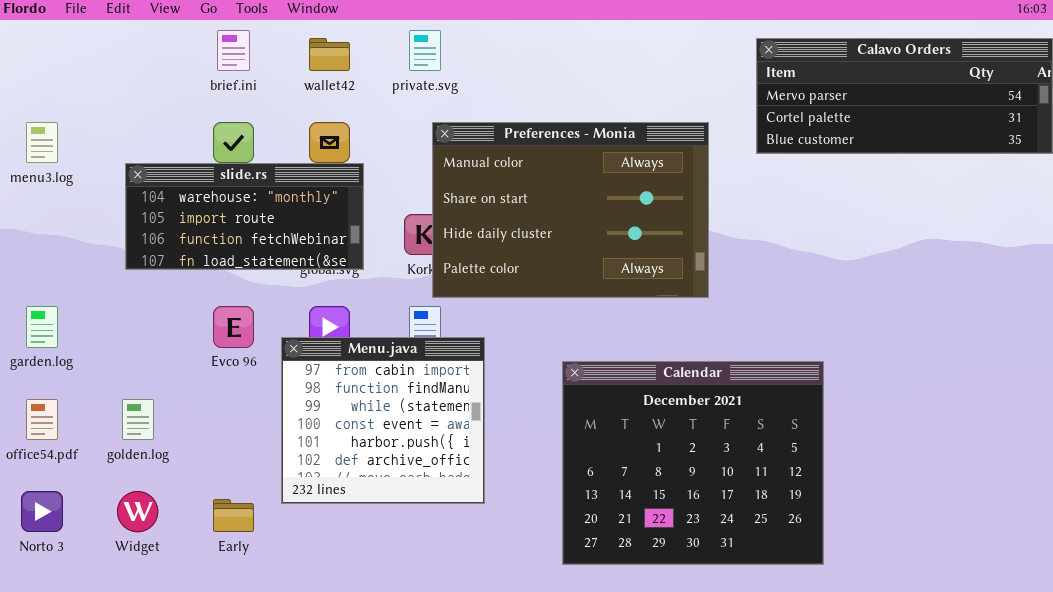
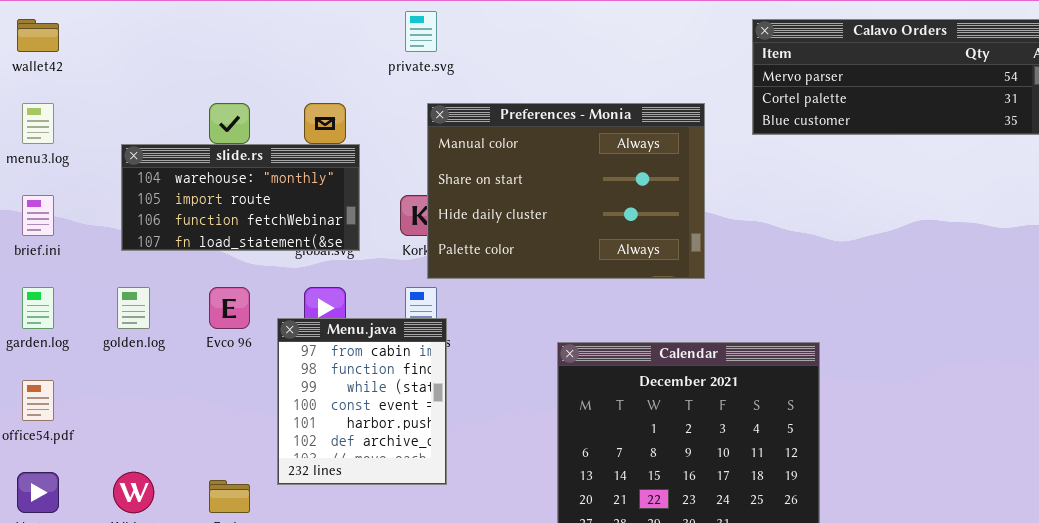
brief.ini: [217,30,250,71] -> [22,195,54,236], moved
wallet42: [309,38,350,71] -> [17,19,59,52], moved
Menu.java: [281,337,485,504] -> [277,318,447,485], resized
golden.log: [122,399,154,440] -> [117,287,150,329], moved

